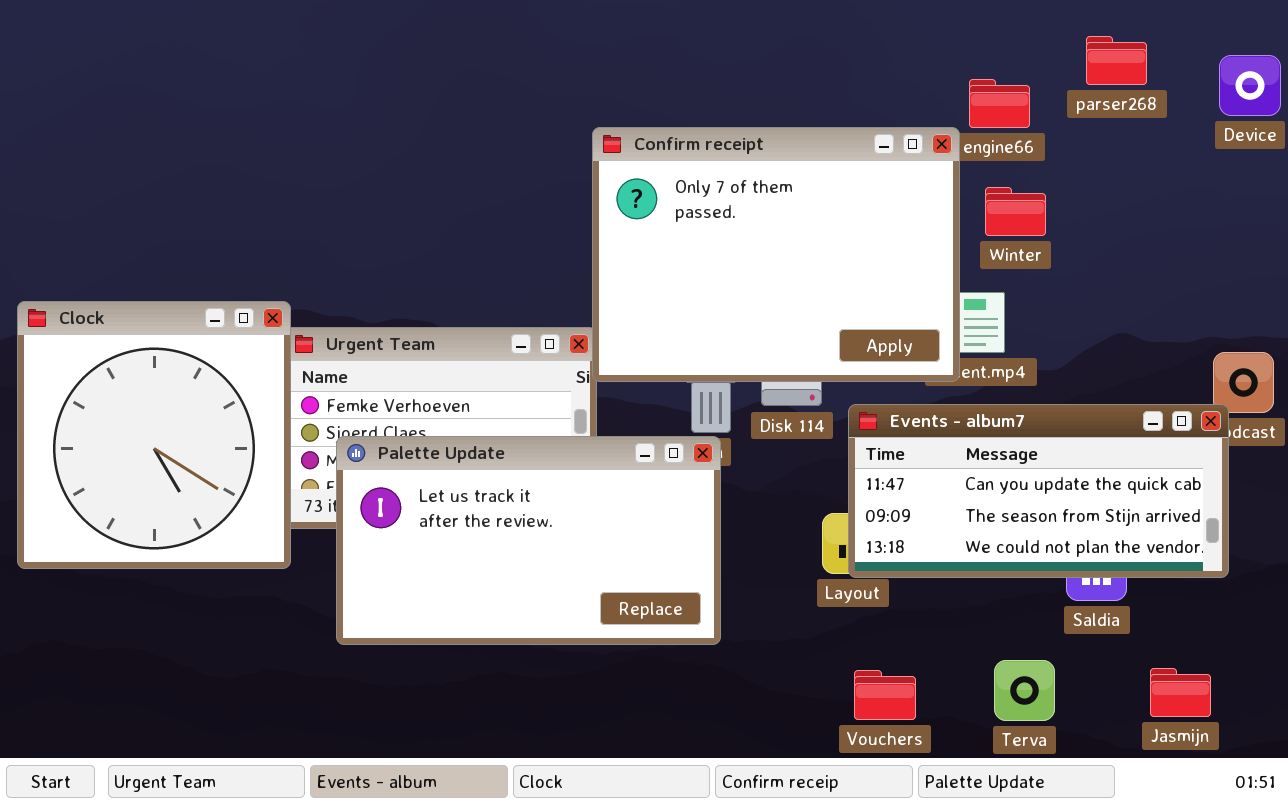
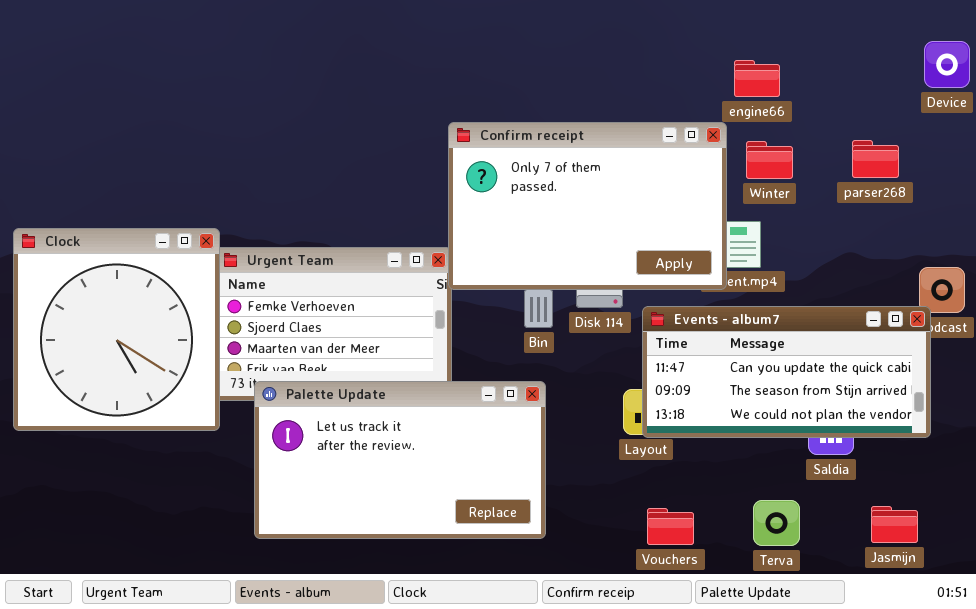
parser268: [1086,36,1147,85] -> [852,140,899,178], moved
Confirm receipt: [592,127,960,382] -> [448,122,727,290], resized
Palette Update: [336,436,721,645] -> [254,381,546,539], moved

